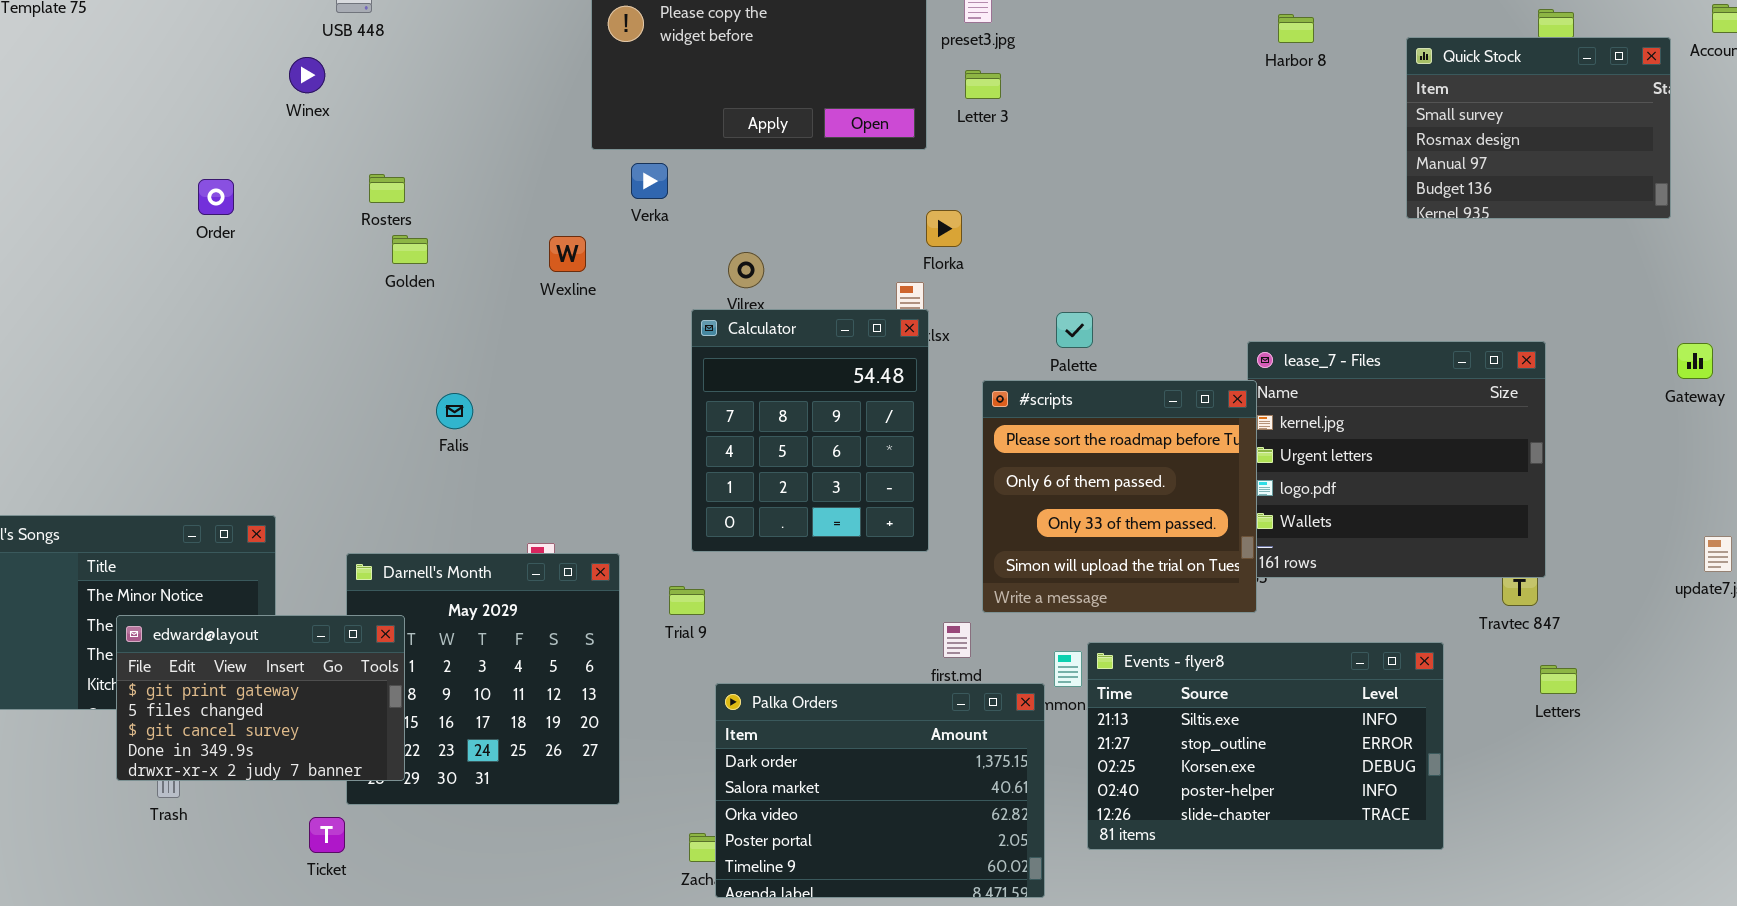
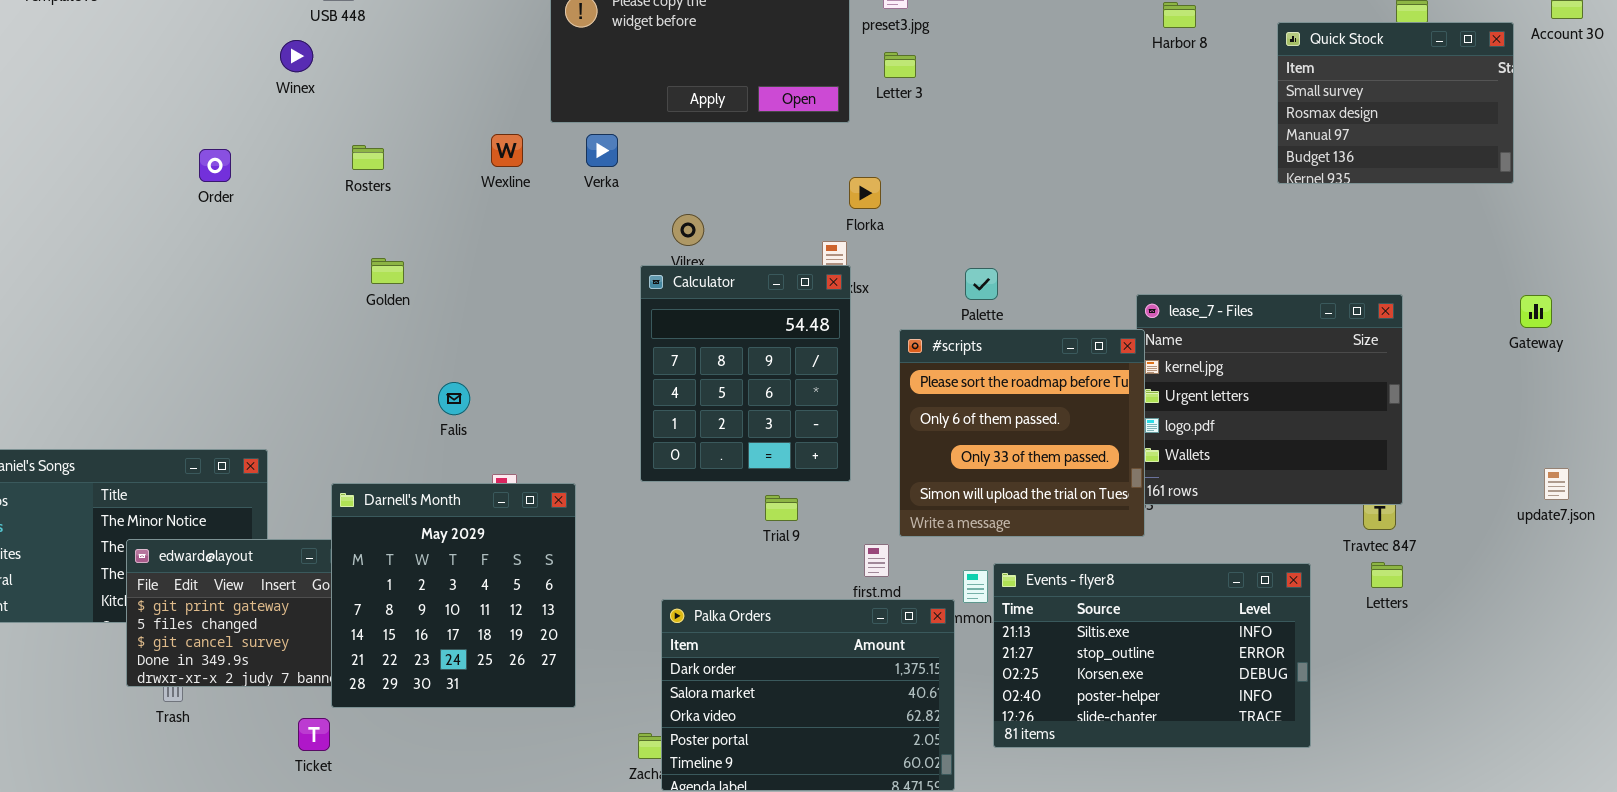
Golden: [392,235,428,264] -> [371,258,404,284], moved
Wexline: [549,236,586,272] -> [491,134,523,167], moved
Falis: [436,393,473,429] -> [438,382,470,415], moved
Darnell's Month: [346,553,620,805] -> [331,483,576,708], raised
Trial 9: [669,586,705,615] -> [765,495,798,521], moved
Letters: [1540,665,1577,694] -> [1371,562,1403,588], moved

